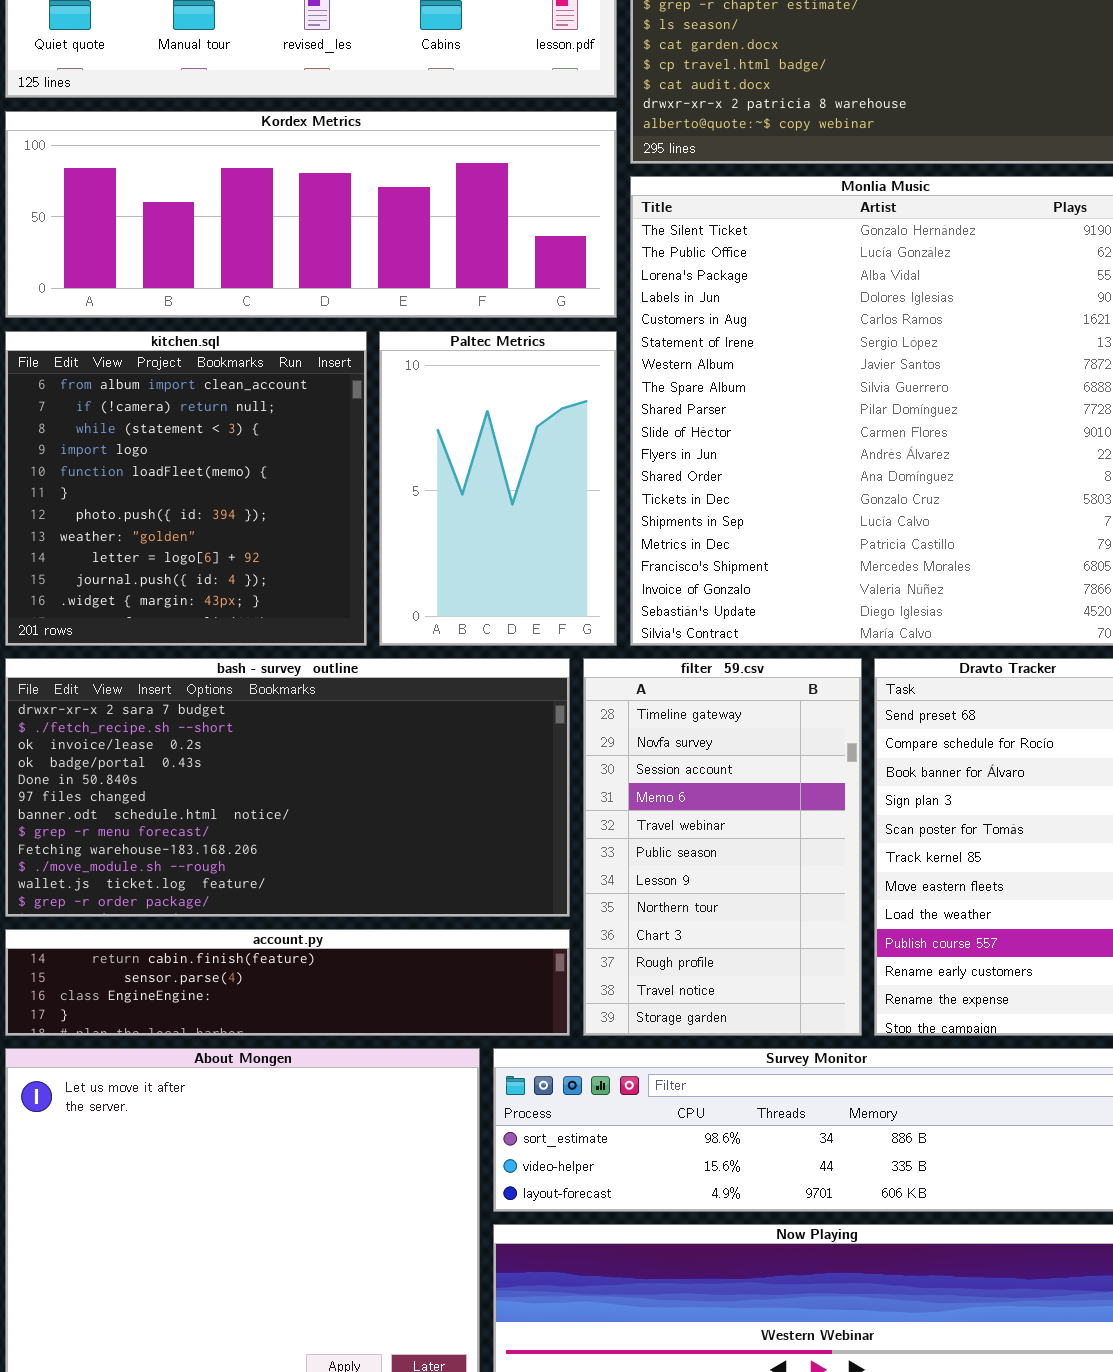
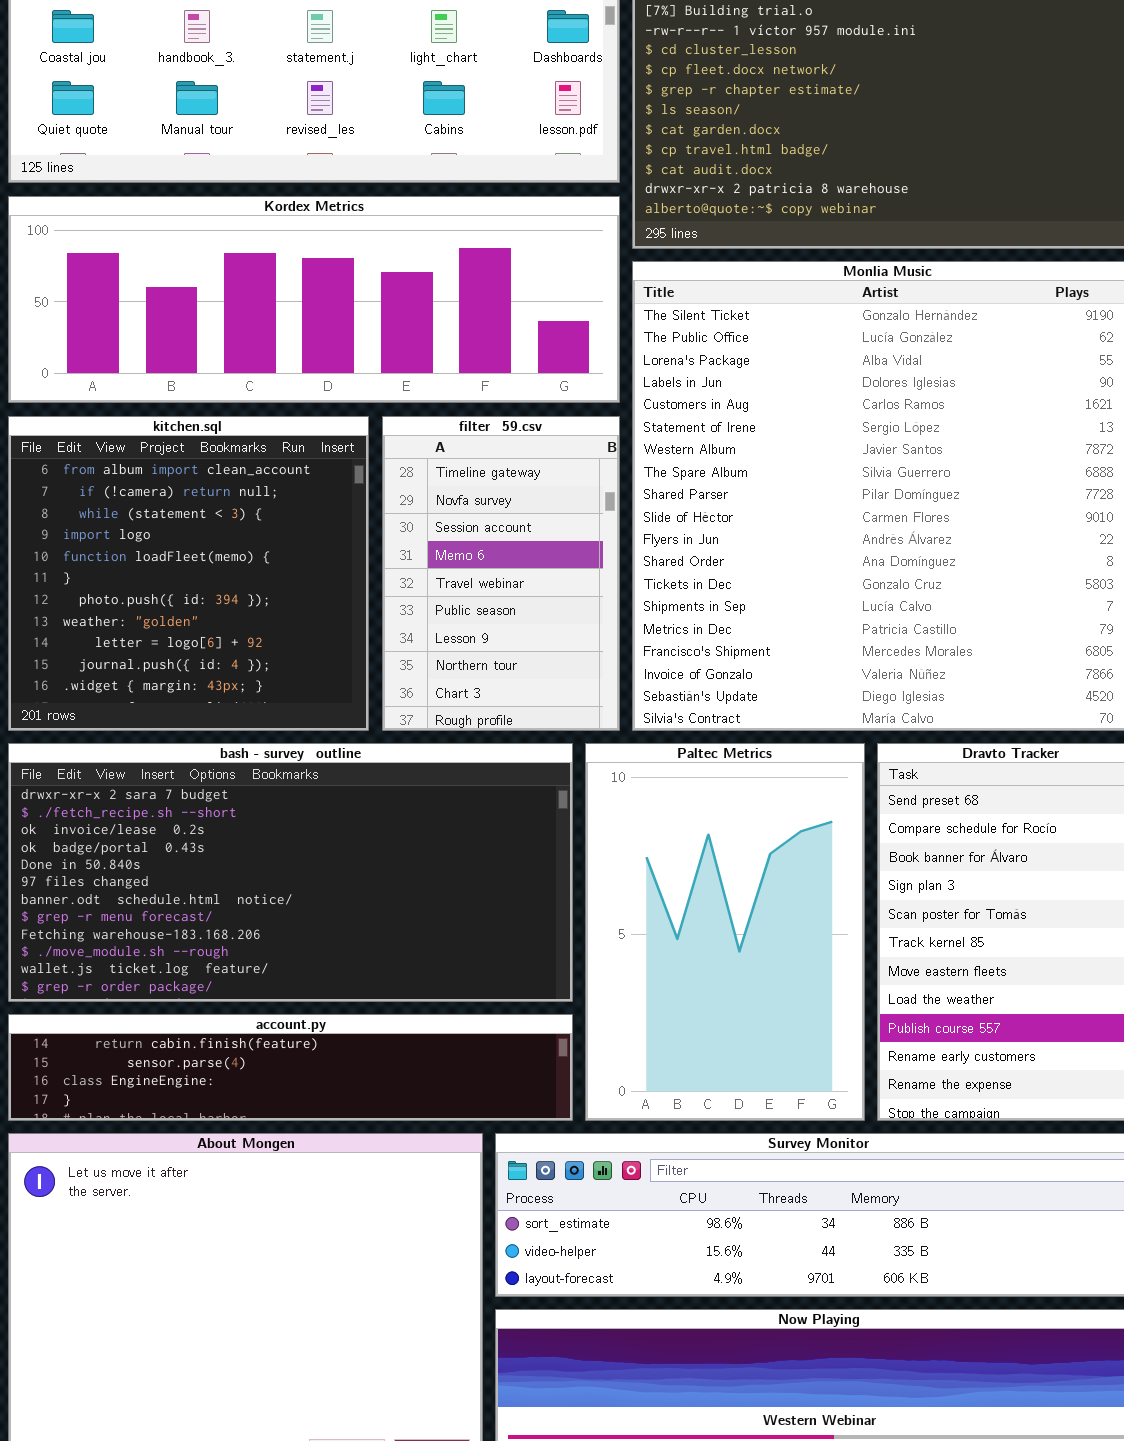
Paltec Metrics: [379,331,617,646] -> [585,743,865,1121], moved, resized
filter_59.csv: [583,658,862,1036] -> [382,416,620,731], moved, resized

